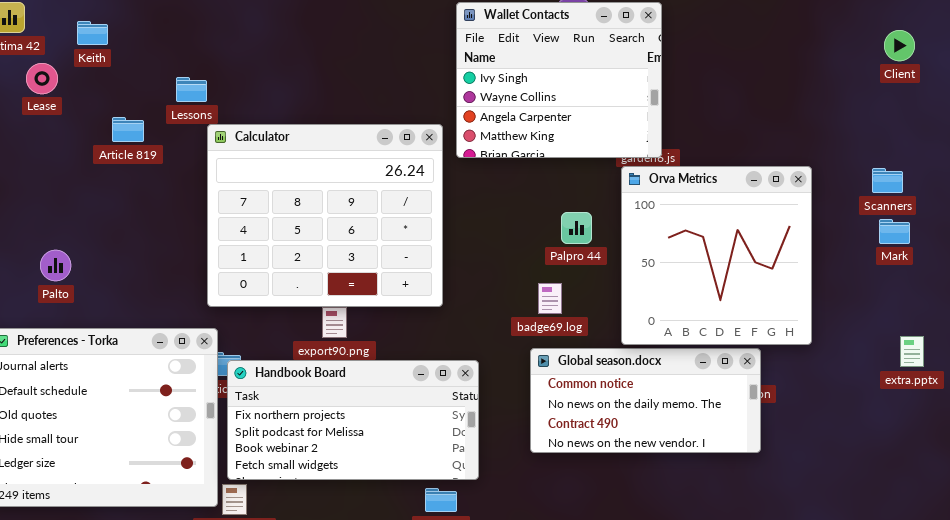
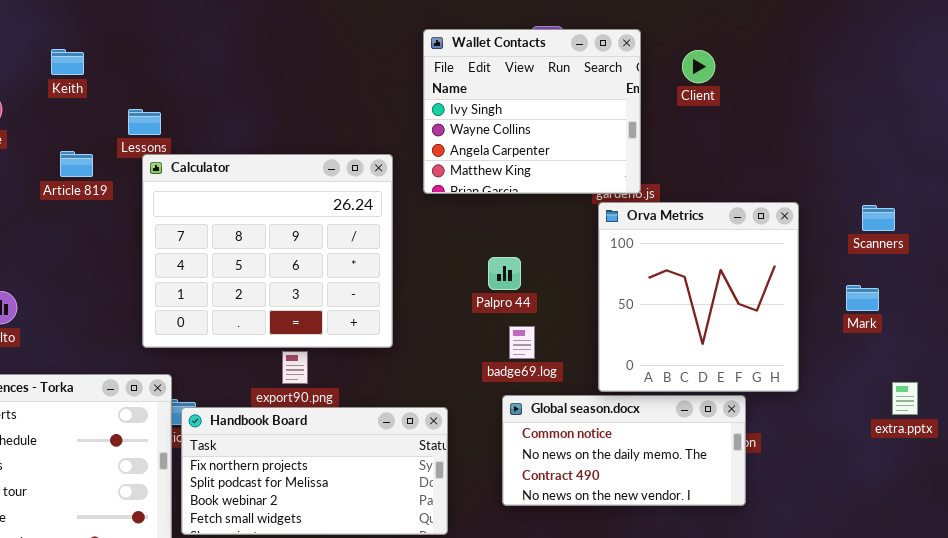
Keith: [77,21,108,45] -> [51,49,84,75], moved
Client: [884,30,915,61] -> [682,50,715,83], moved
Calculator: [207,124,443,307] -> [142,154,393,348], moved
Palpro 44: [561,212,592,244] -> [488,257,521,290], moved
Mark: [879,219,910,244] -> [846,285,879,311], moved

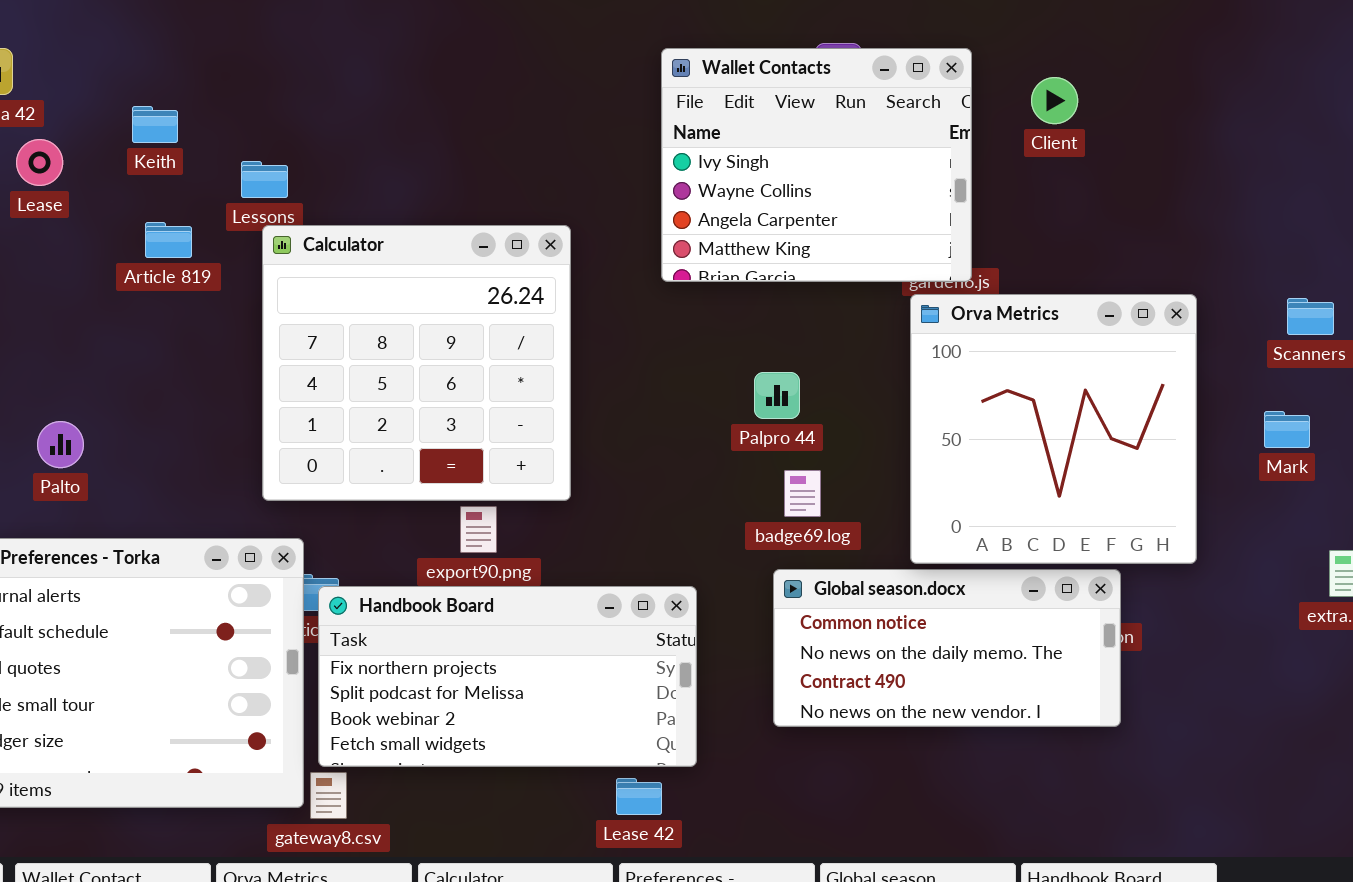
Keith: [51,49,84,75] -> [132,106,178,143], moved
Calculator: [142,154,393,348] -> [262,225,571,501], resized

